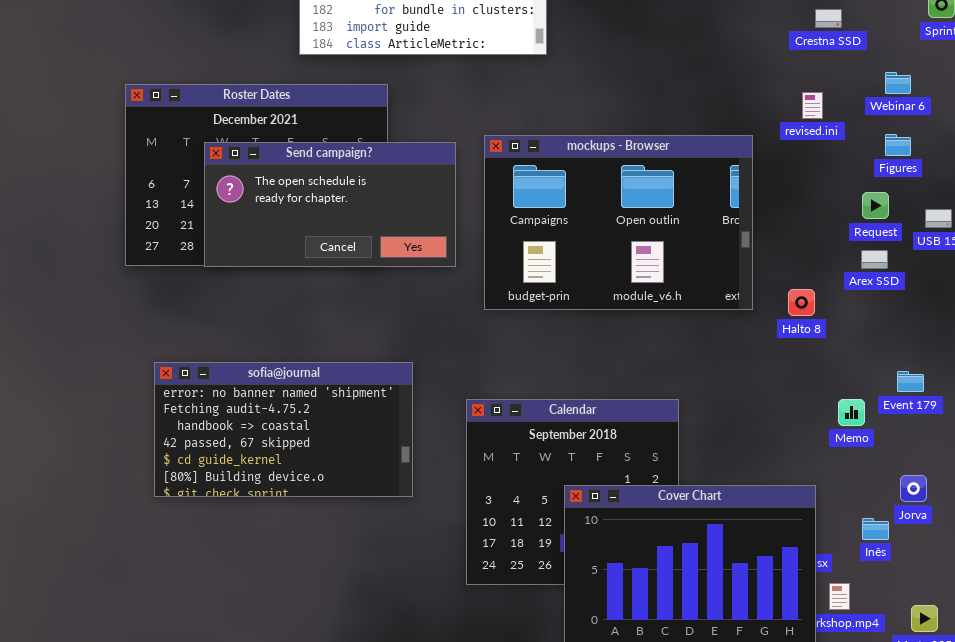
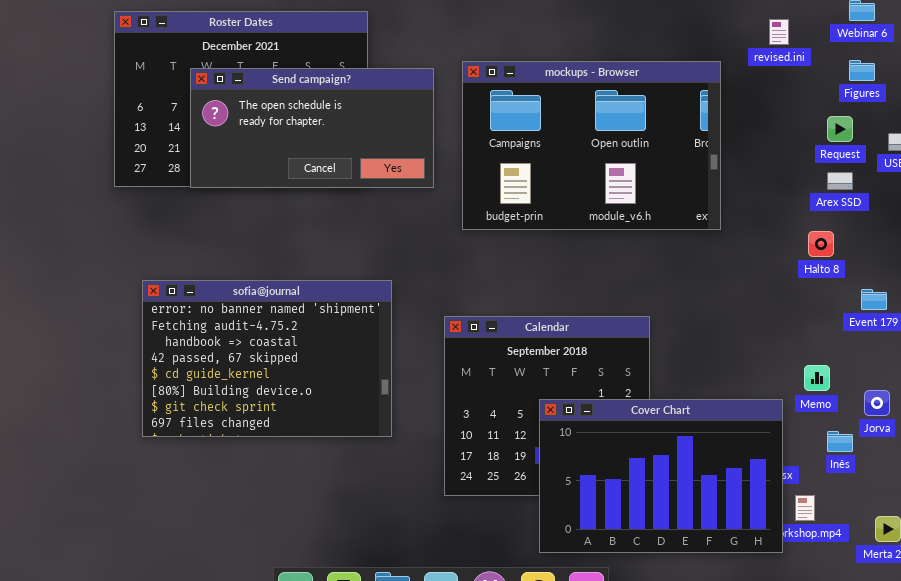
Halto 8: [788,289,815,316] -> [808,231,834,257], moved
sofia@journal: [154,362,413,497] -> [142,280,392,437], resized
Memo: [838,399,865,426] -> [804,365,830,391], moved

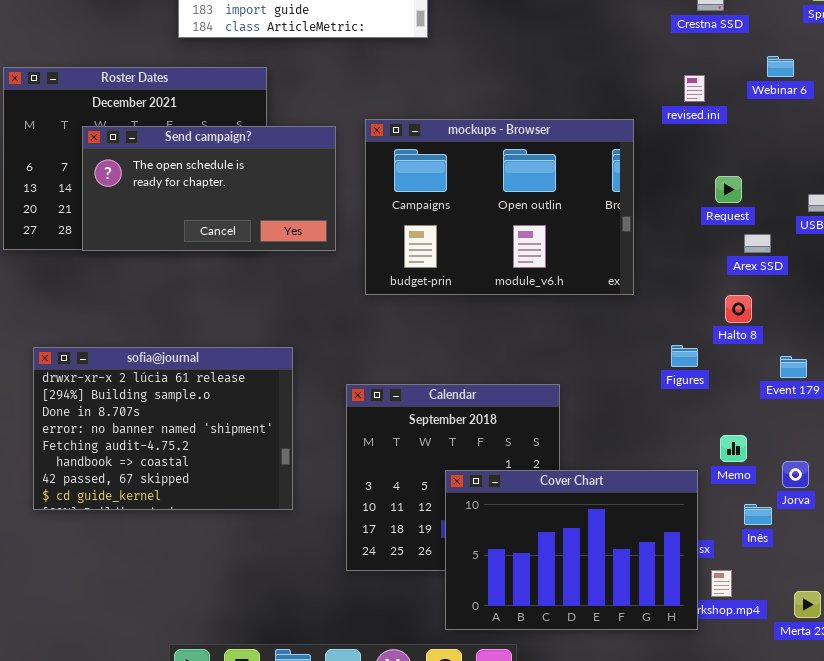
Figures: [849,60,875,81] -> [671,345,698,367], moved
Request: [827,116,853,142] -> [715,176,742,203], moved
sofia@journal: [142,280,392,437] -> [33,347,293,510], scrolled up 3 rows

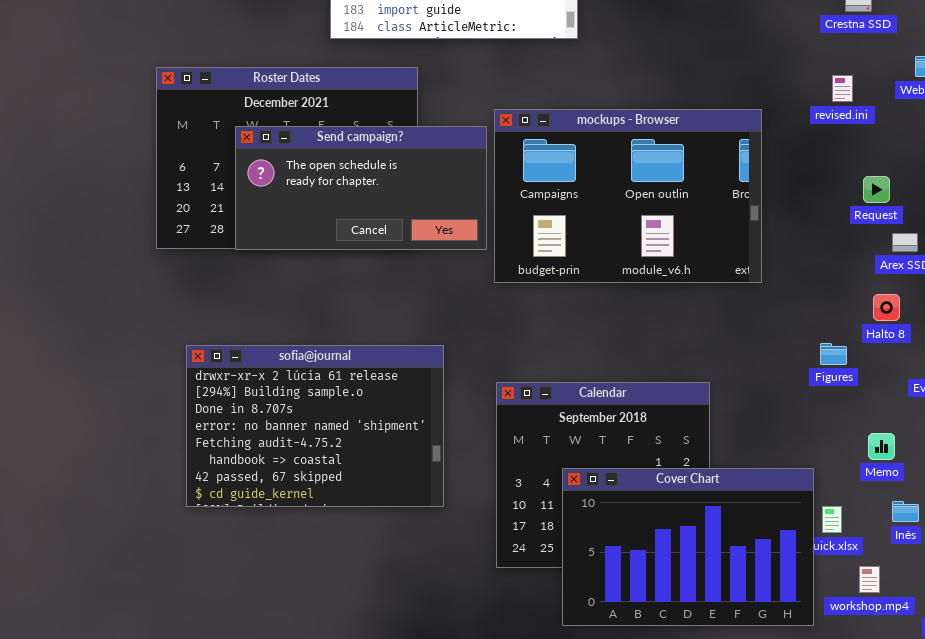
mockups - Browser: [365,119,634,295] -> [494,109,762,283], moved
Cover Chart: [445,470,698,630] -> [562,468,814,626], moved

